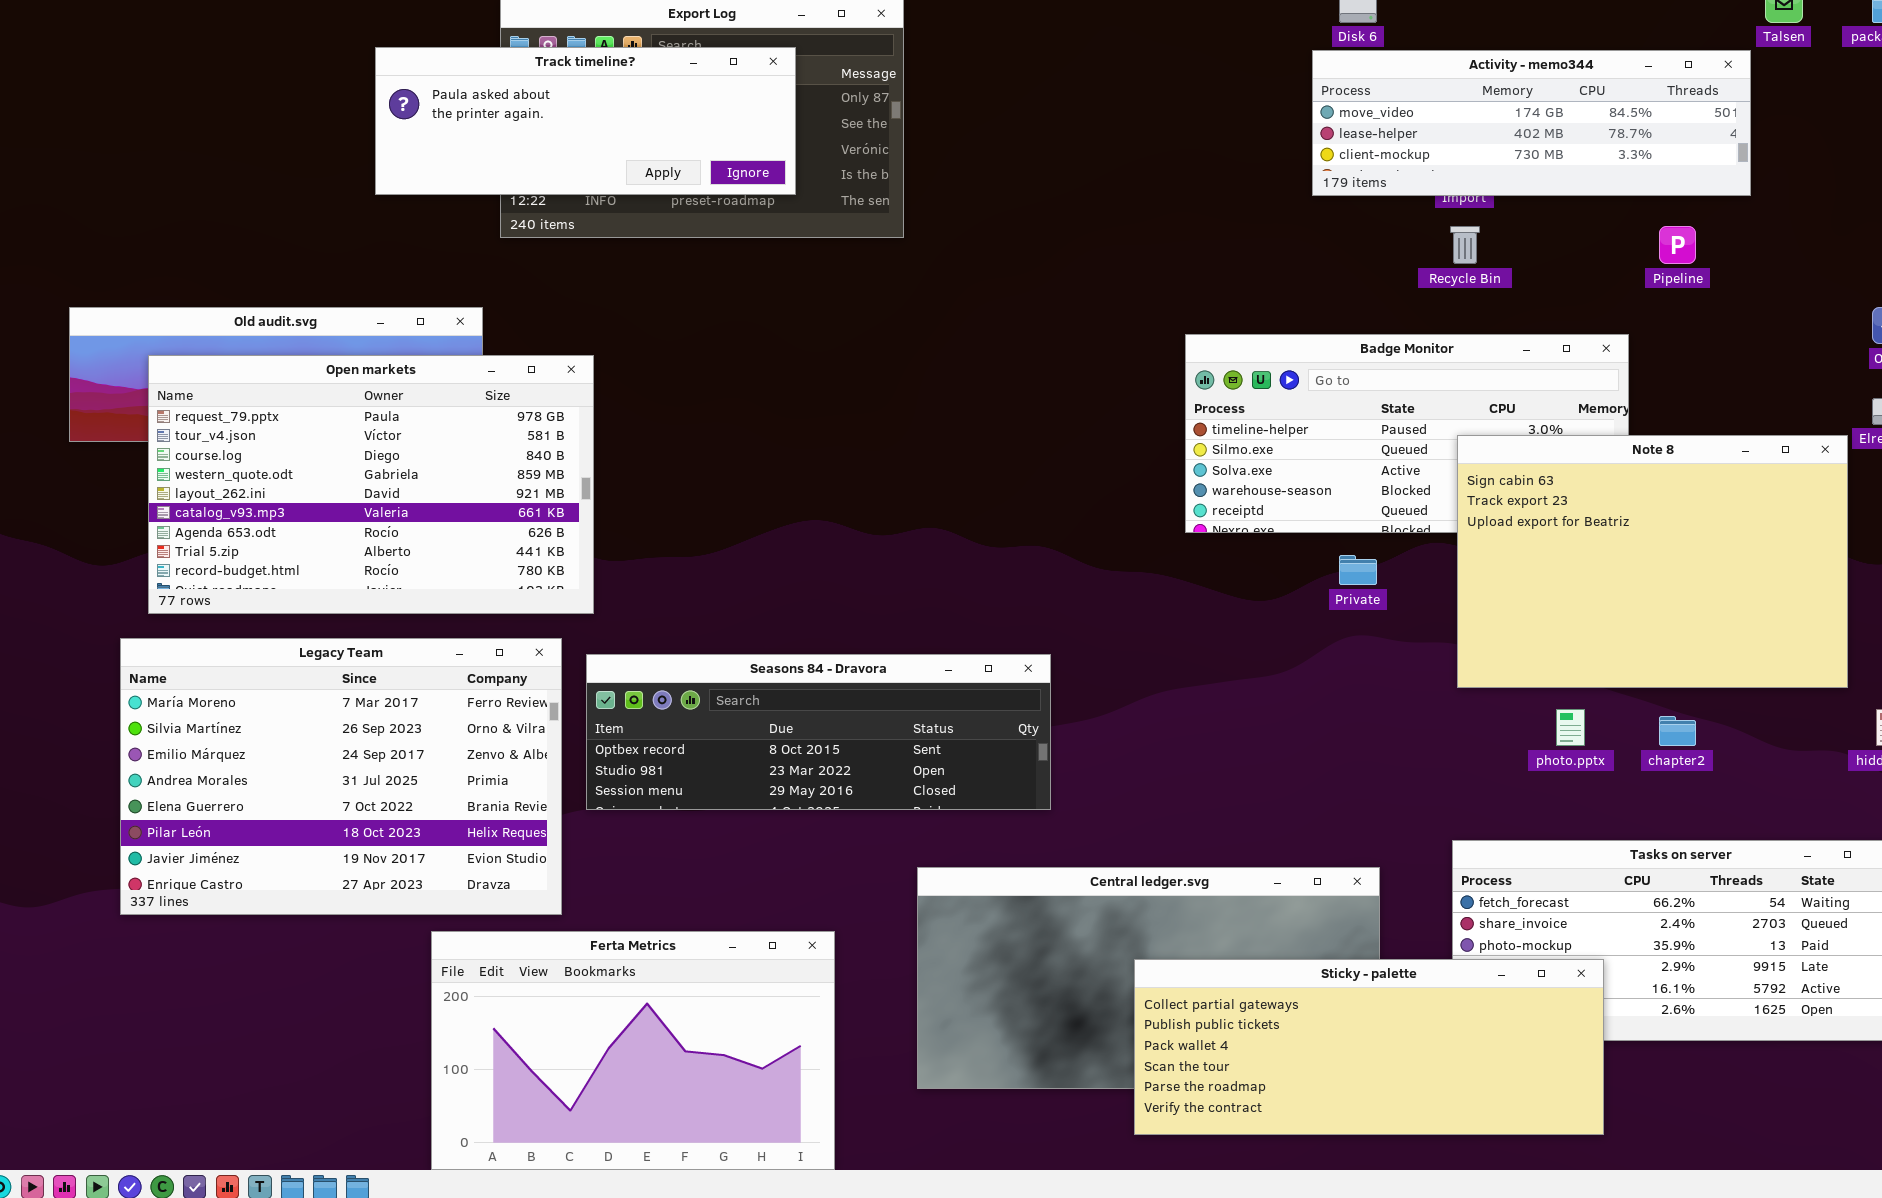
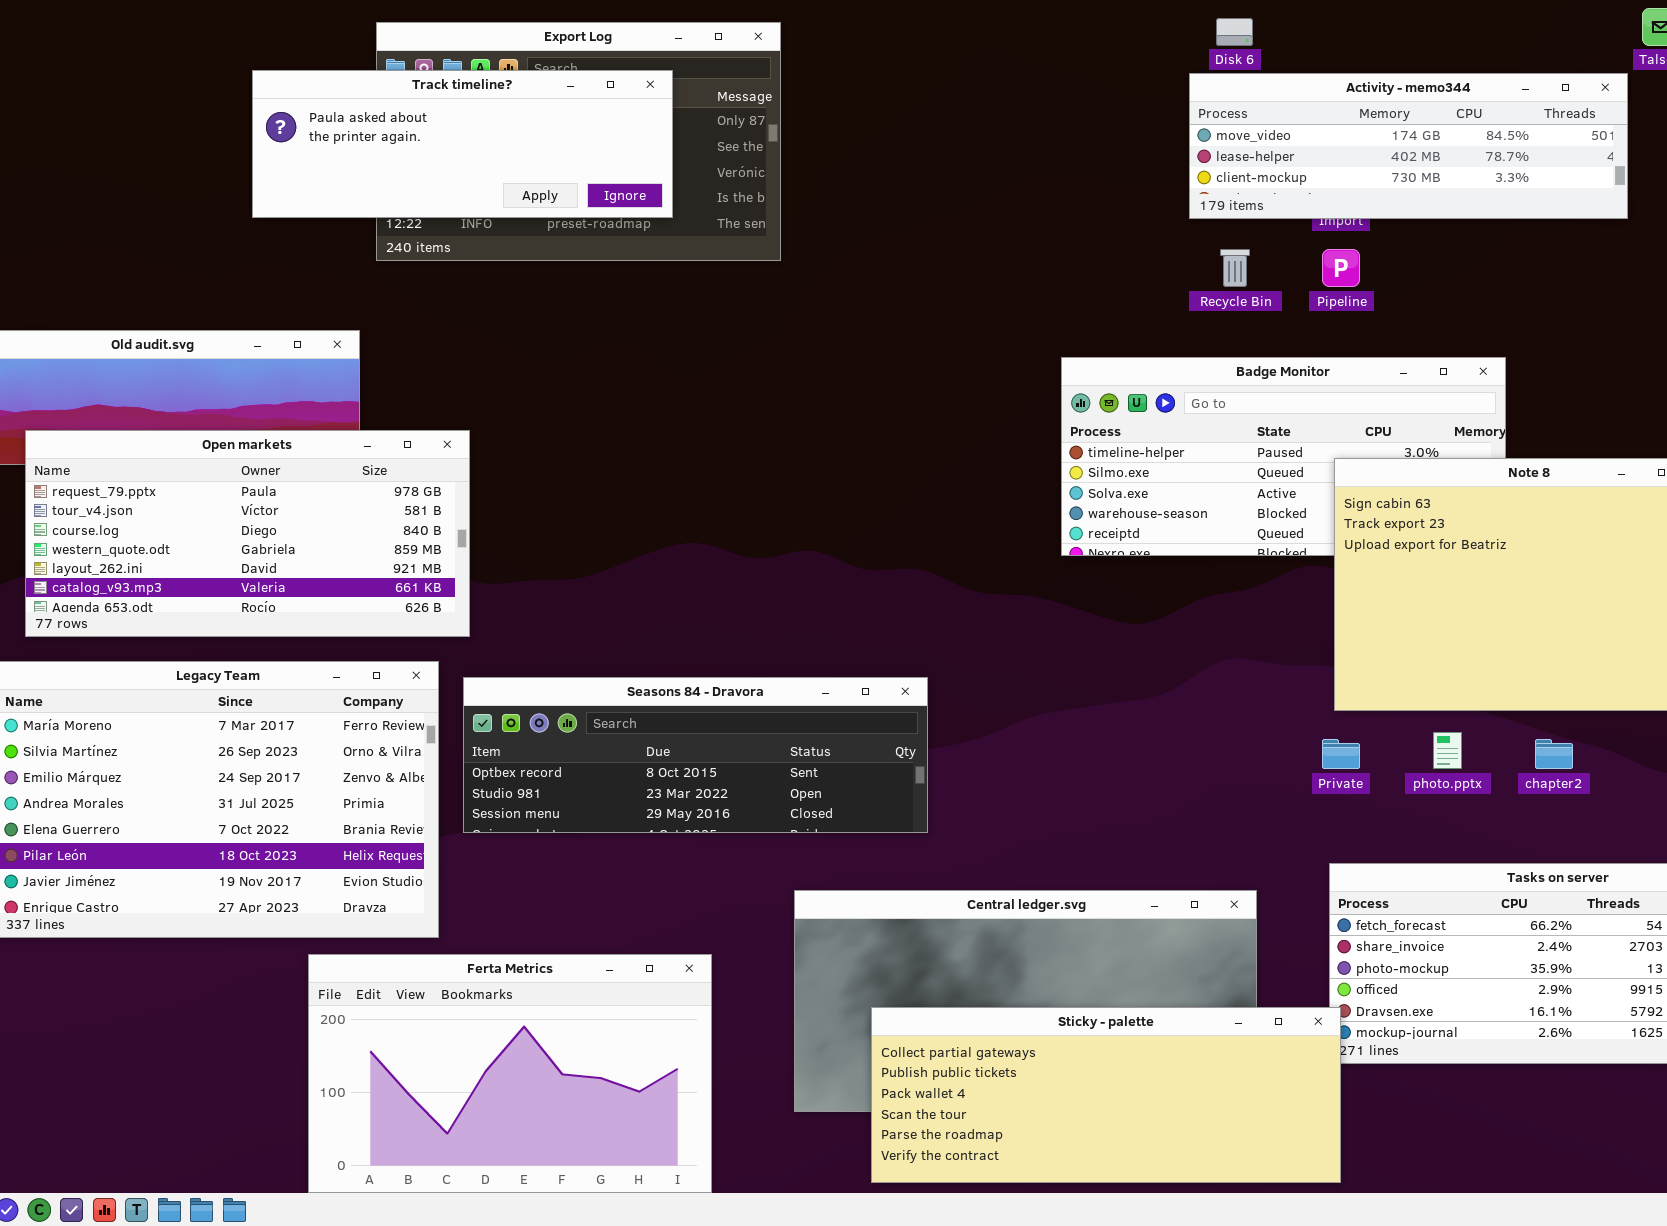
Recycle Bin: [1450,226,1480,264] -> [1220,249,1250,287], moved
Pipeline: [1659,226,1696,264] -> [1322,249,1360,287], moved
Open markets: [148,355,594,614] -> [25,430,470,637], resized
Private: [1339,555,1377,585] -> [1322,739,1360,769], moved
Sticky - palette: [1134,959,1604,1135] -> [871,1007,1341,1183], moved

